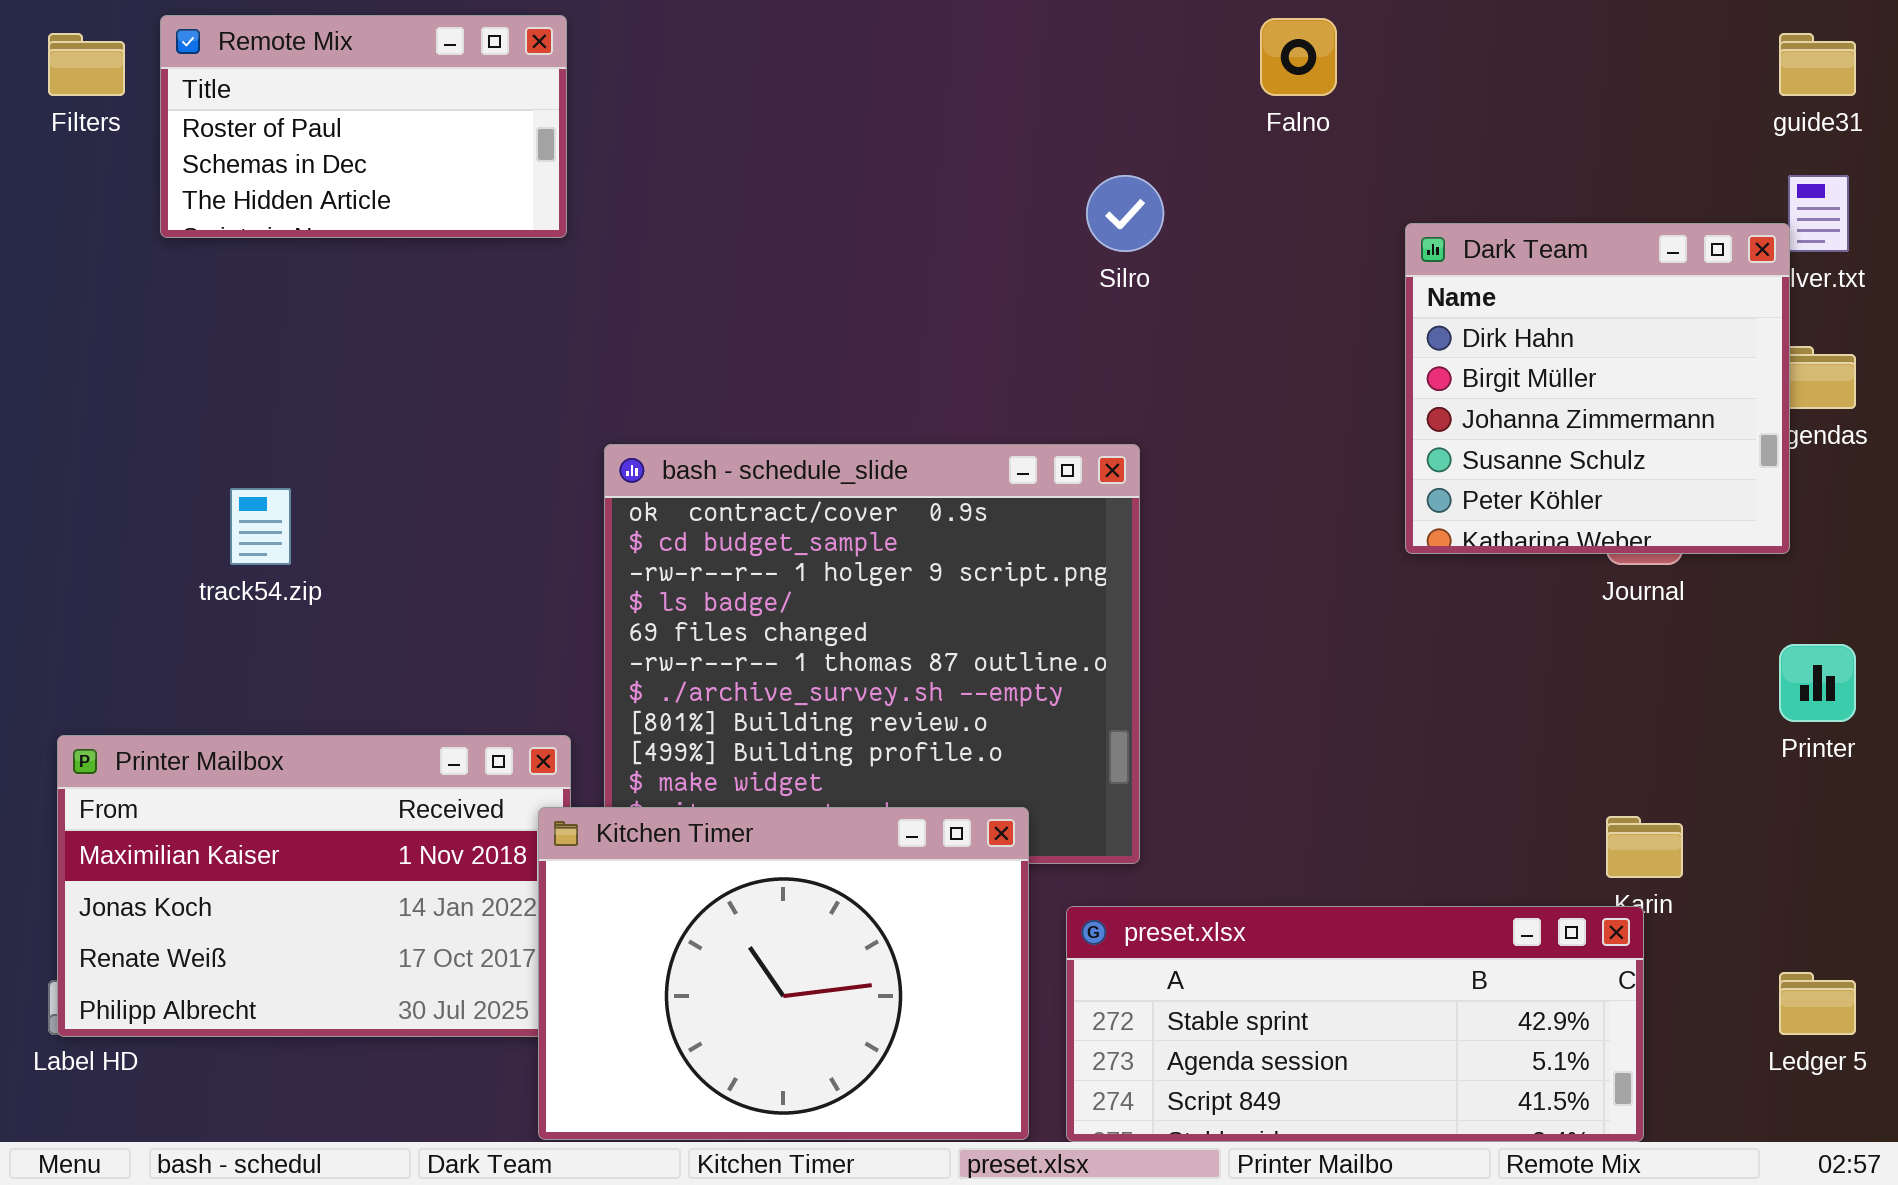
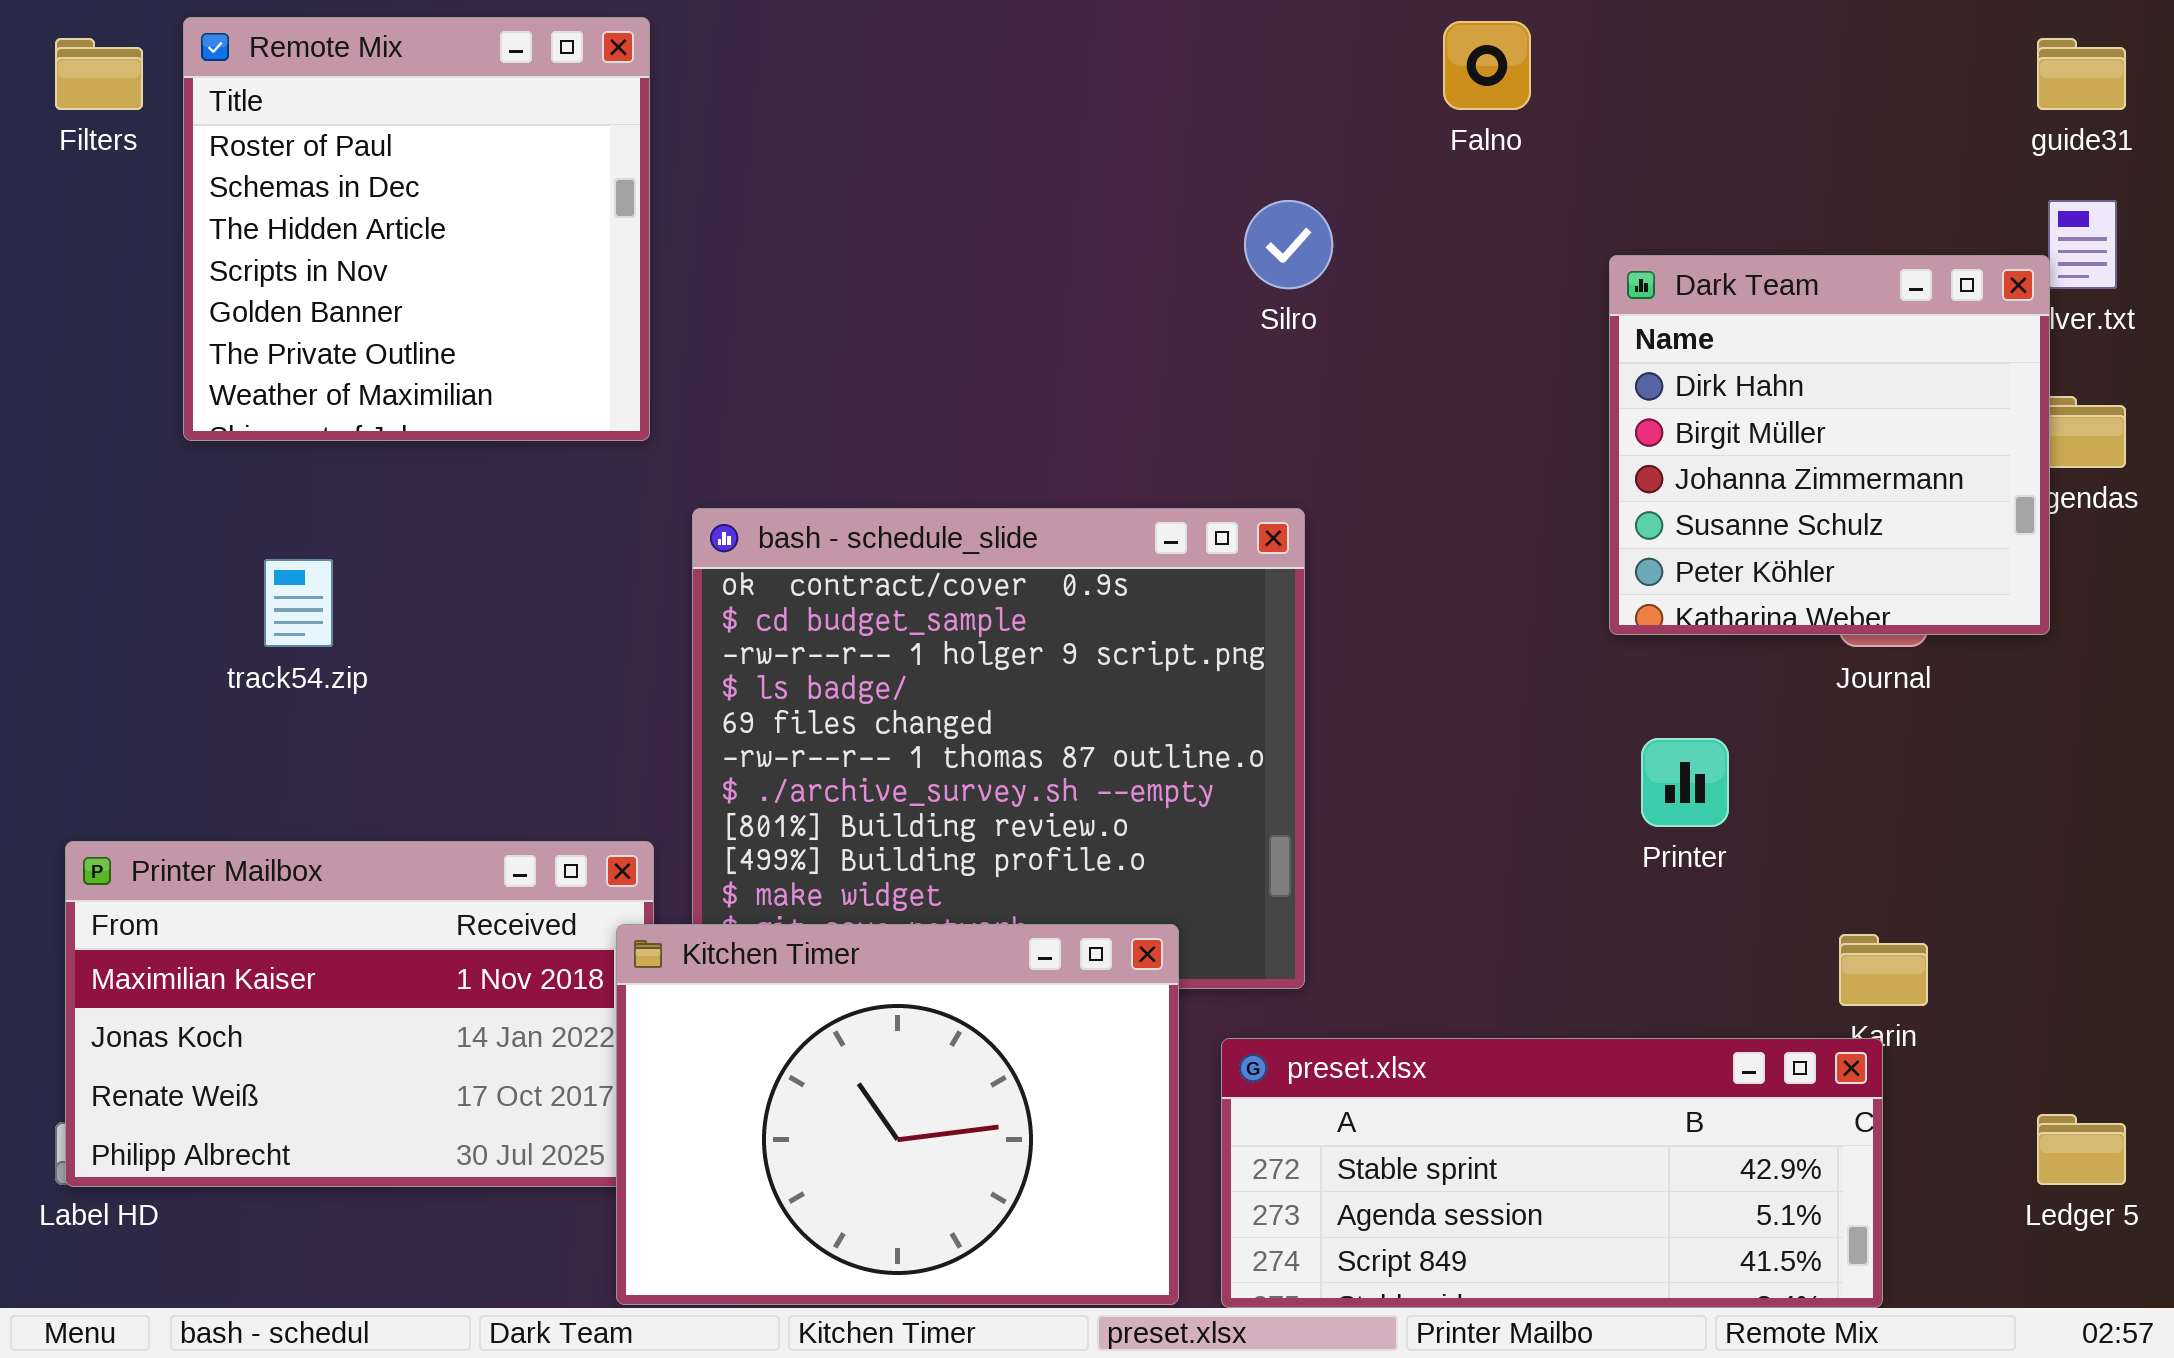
Remote Mix: [160,15,567,238] -> [183,17,650,441], resized
Printer: [1779,644,1856,722] -> [1641,738,1729,827], moved

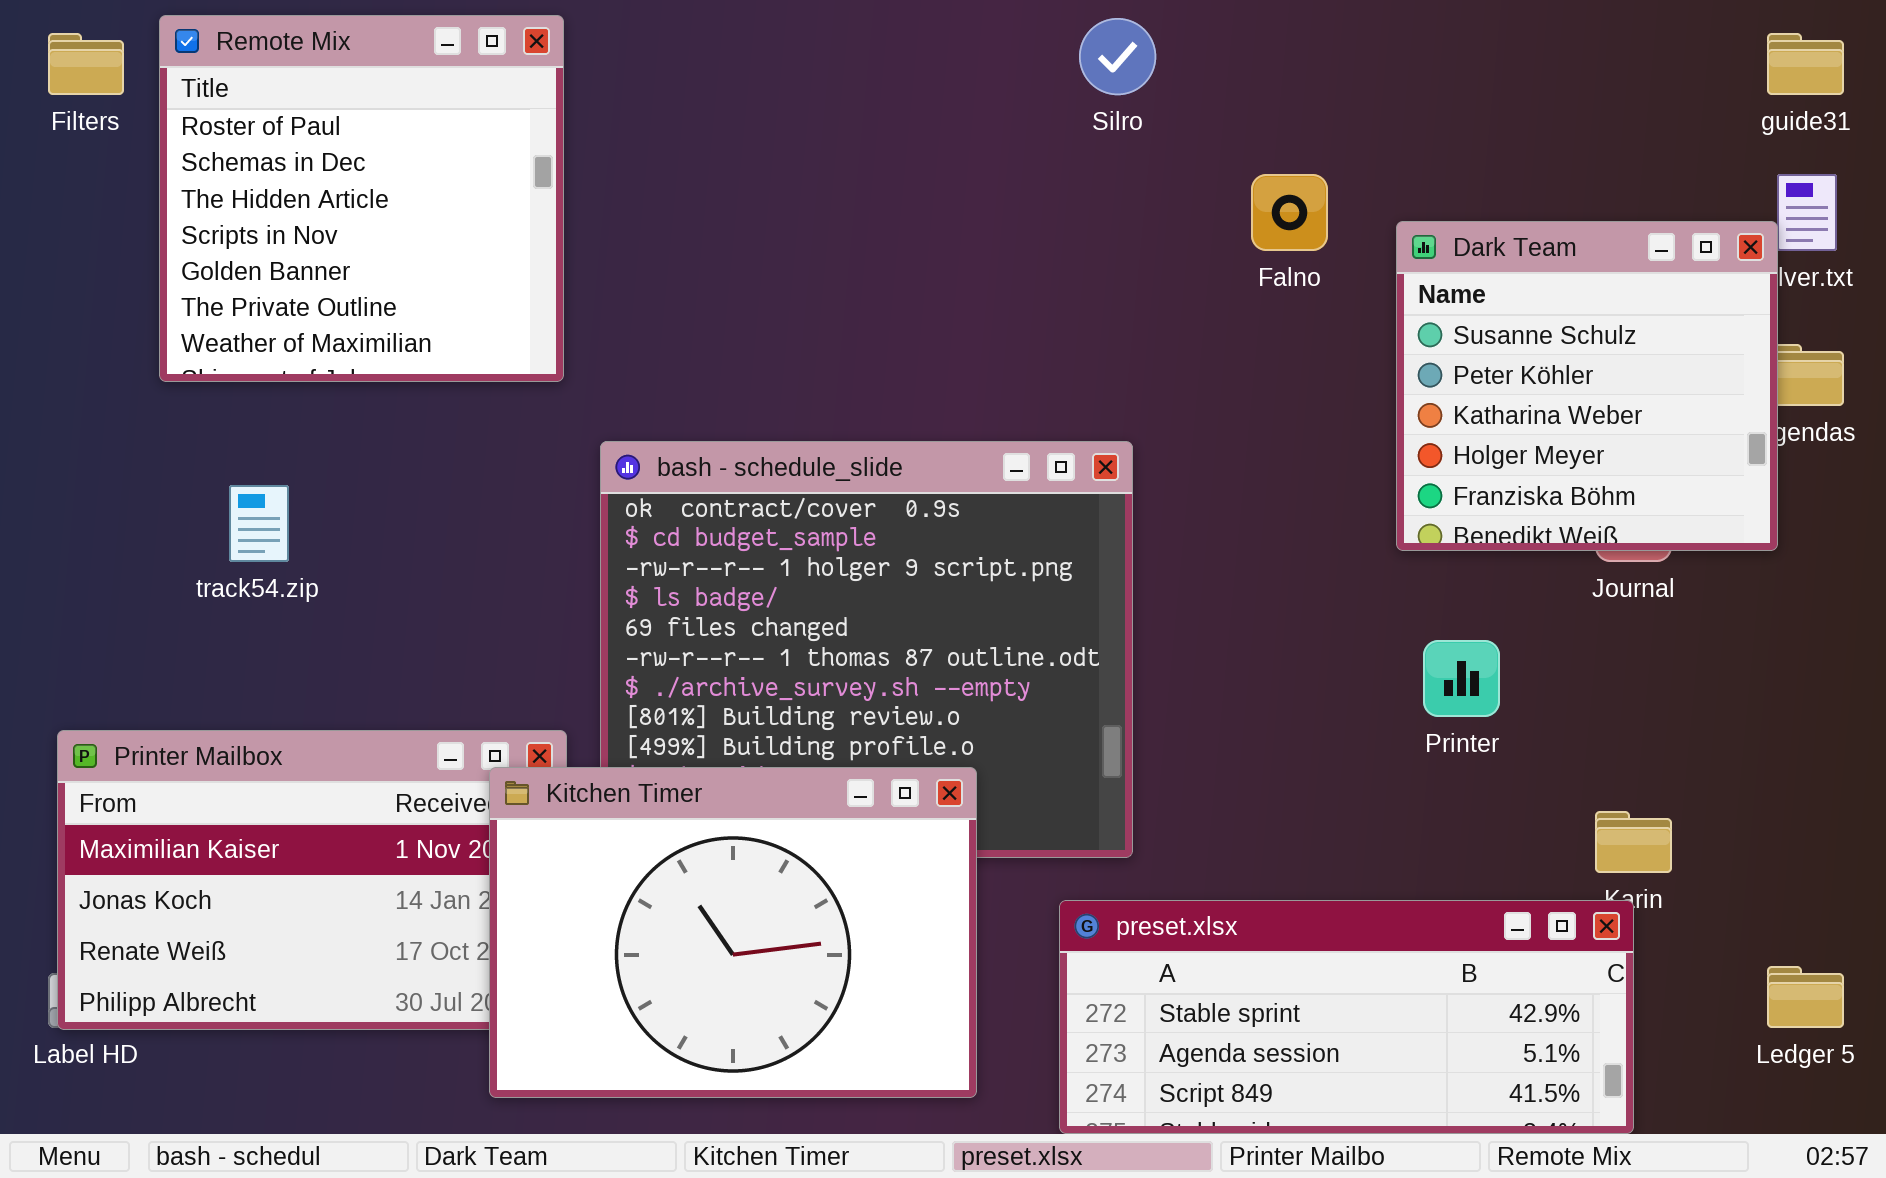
Falno: [1443,21,1531,110] -> [1251,174,1328,251], moved
Silro: [1244,200,1333,289] -> [1079,18,1156,95], moved
Dark Team: [1609,255,2050,635] -> [1396,221,1778,551], scrolled down 3 rows
Kitchen Timer: [616,924,1179,1305] -> [489,767,977,1098], moved

